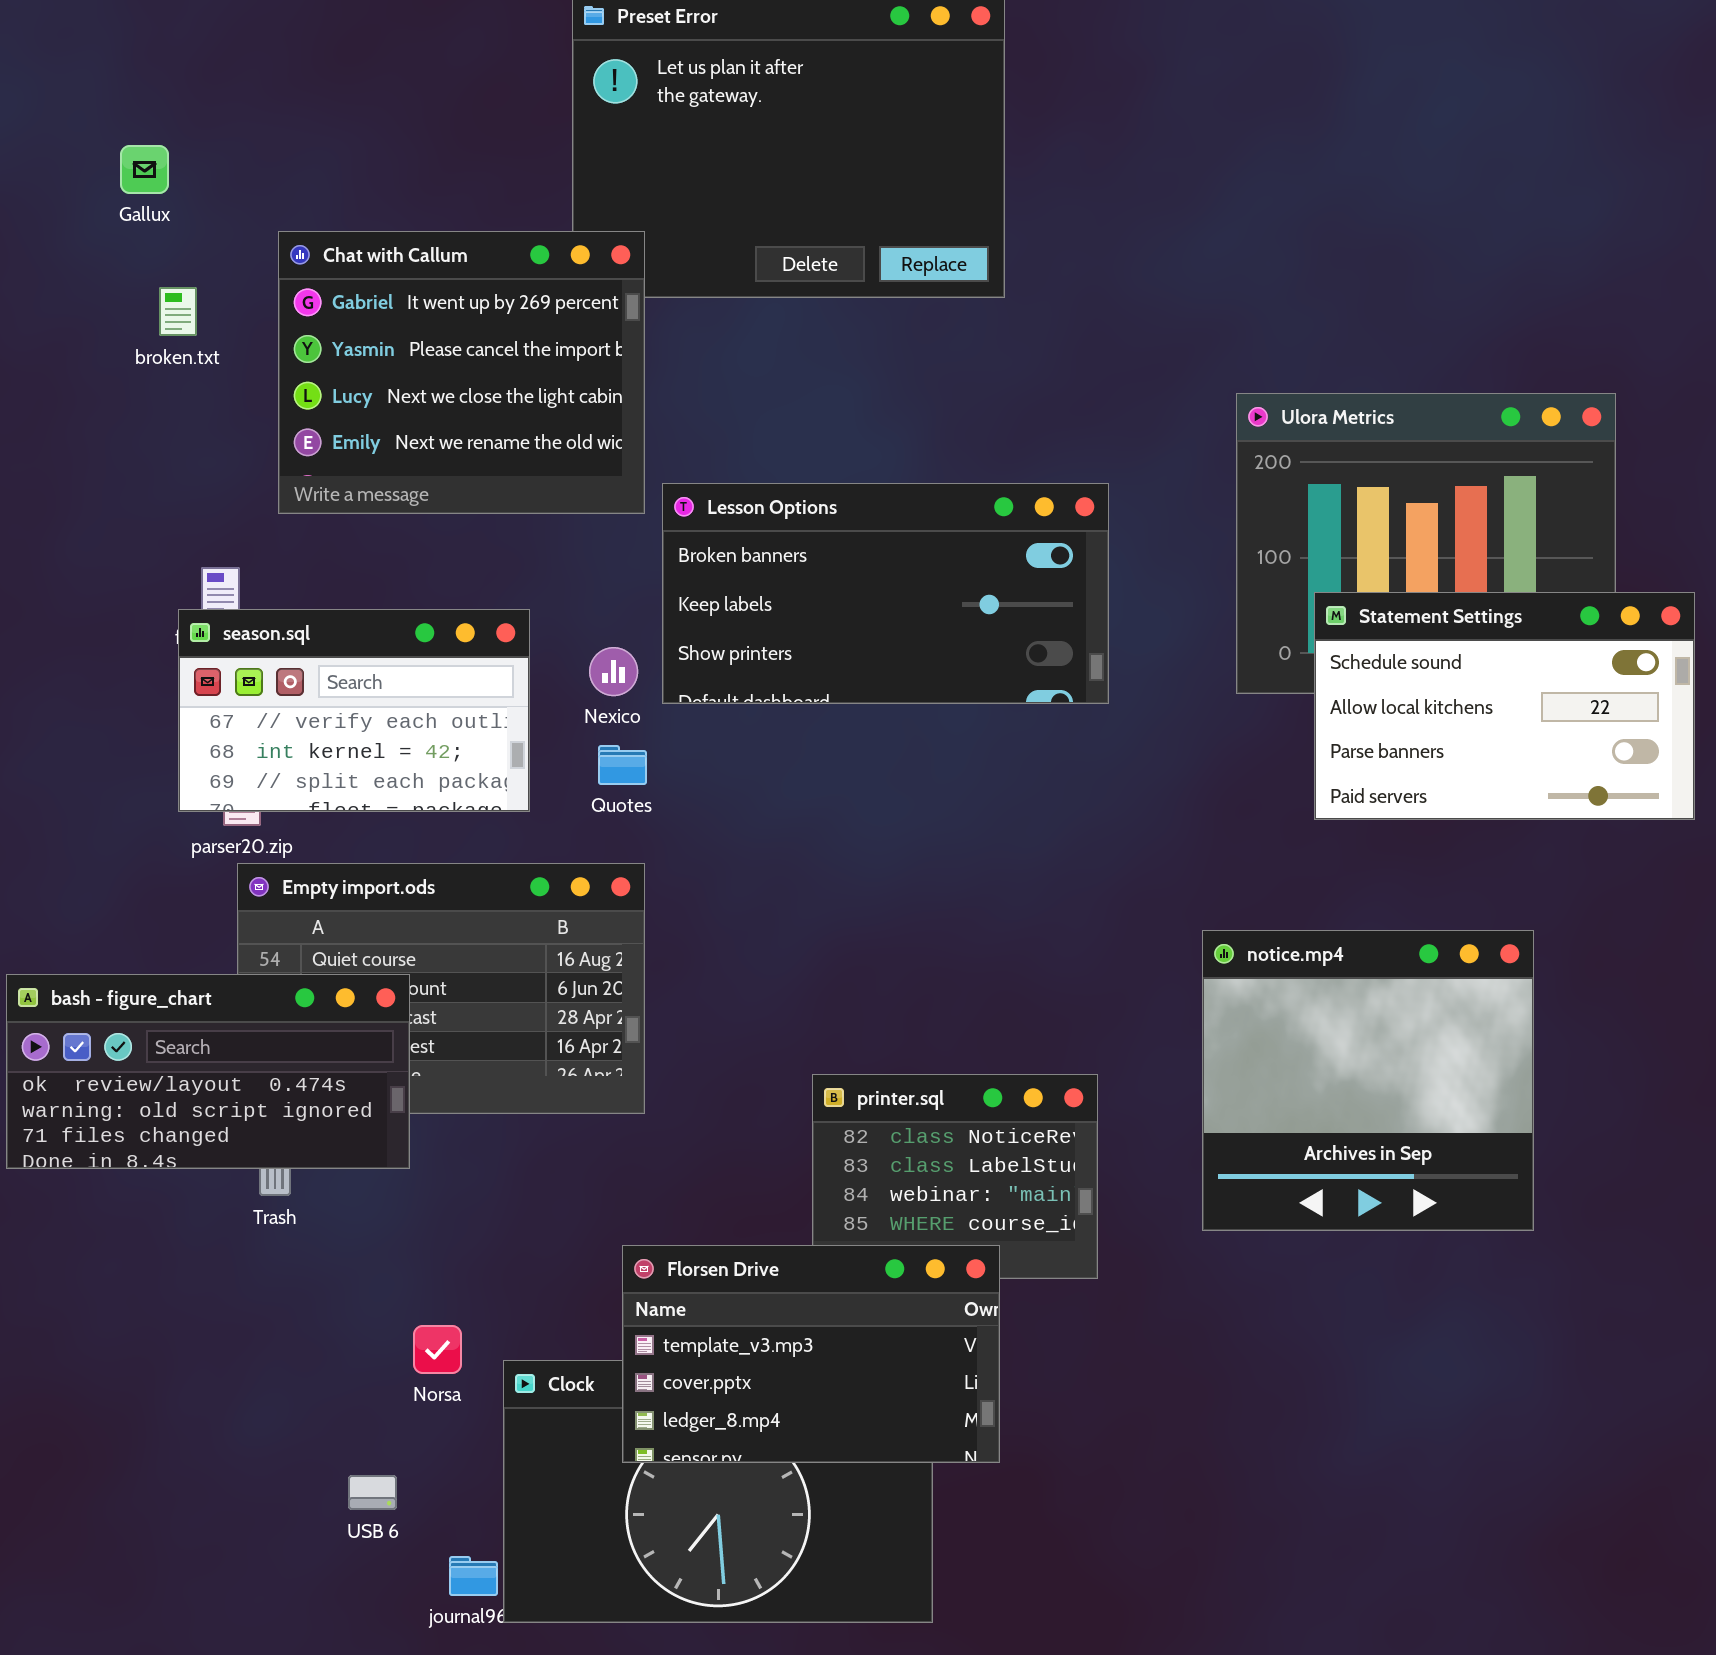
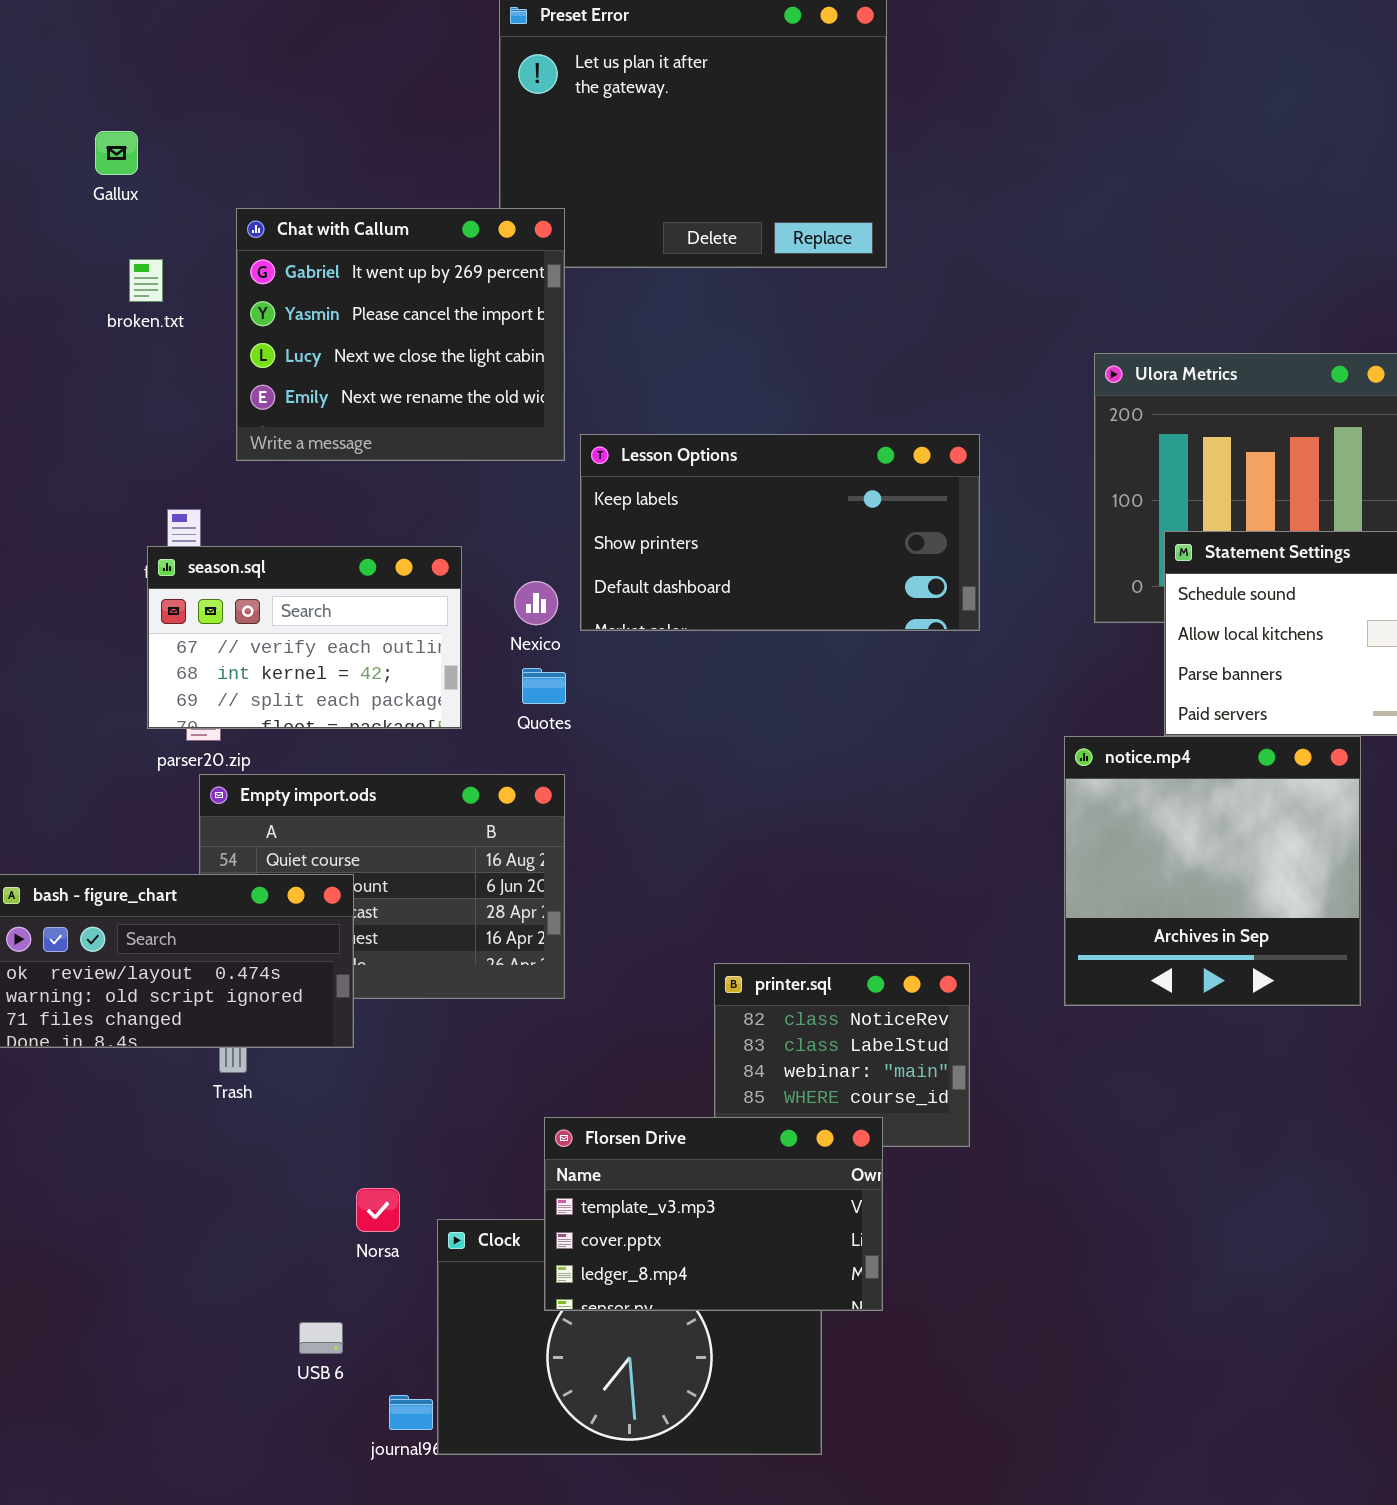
Lesson Options: [662,483,1109,704] -> [580,434,980,631], scrolled down 1 row
notice.mp4: [1202,930,1534,1231] -> [1064,736,1361,1006], moved

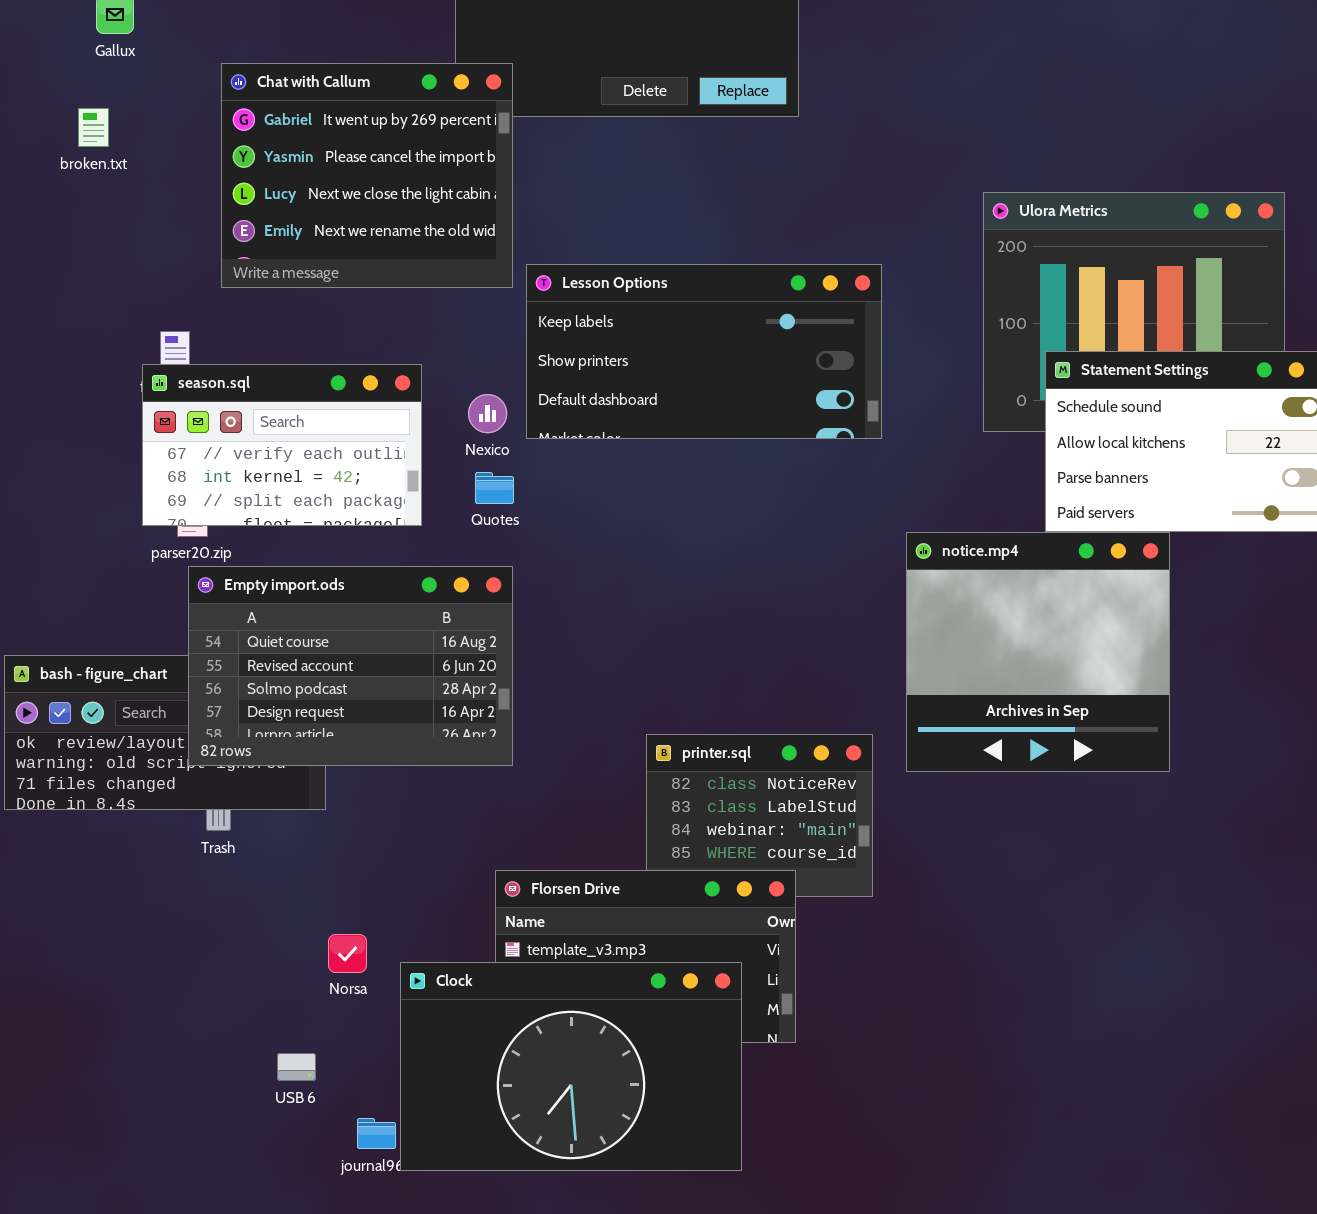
broken.txt: [129,259,163,302] -> [78,108,109,147], moved
notice.mp4: [1064,736,1361,1006] -> [906,532,1170,772], moved
Empty import.ods: [199,774,565,999] -> [188,566,513,766], raised
Clock: [437,1219,822,1455] -> [400,962,742,1171], raised

